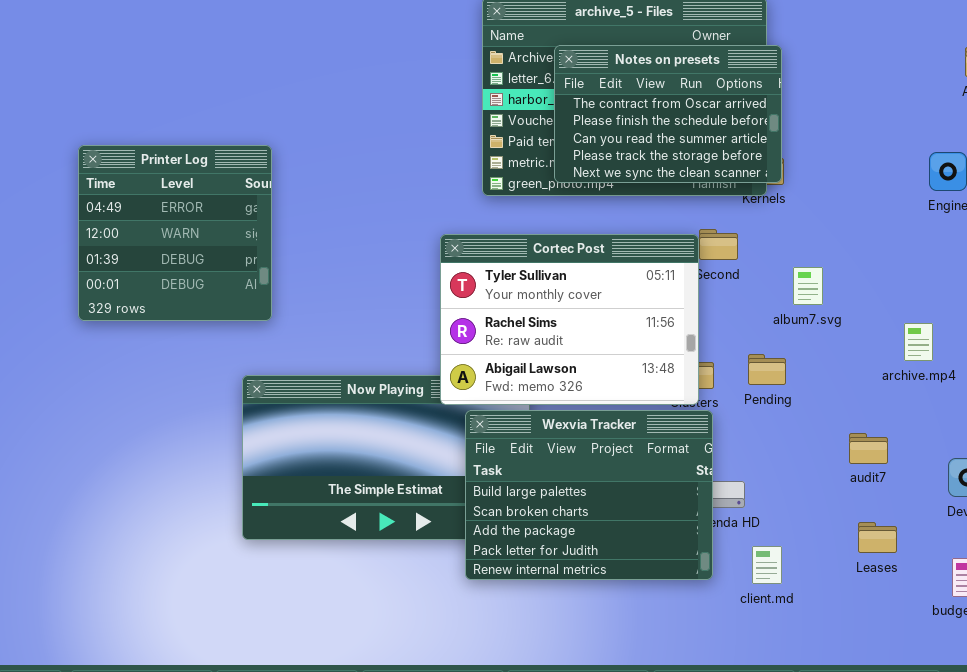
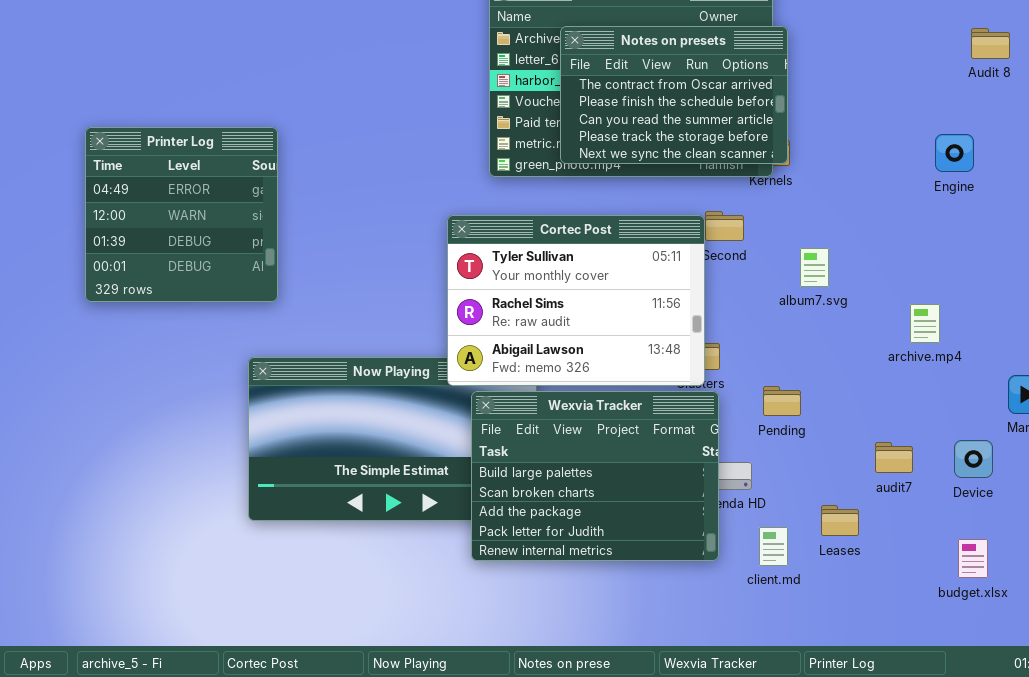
Pending: [748,354,786,385] -> [763,386,801,416], moved
audit7: [849,433,888,464] -> [875,442,913,473], moved
Leases: [858,522,897,553] -> [821,505,859,536], moved

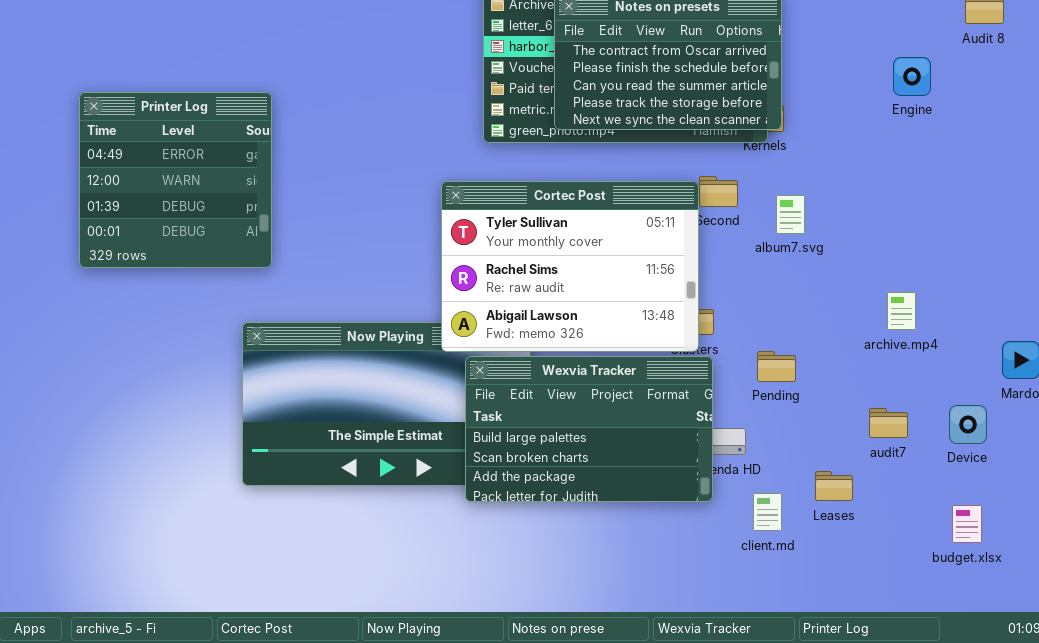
Engine: [935,134,974,172] -> [893,57,931,96], moved
album7.svg: [800,248,829,287] -> [776,195,805,234], moved
archive.mp4: [910,304,940,343] -> [887,292,916,330], moved
Wexvia Tracker: [471,391,719,561] -> [465,356,713,502], resized

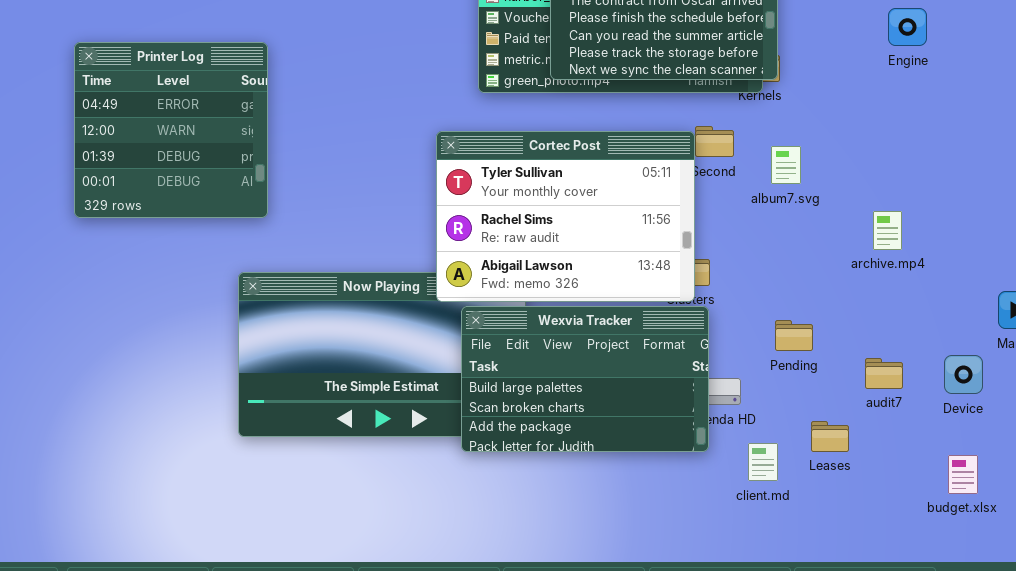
archive.mp4: [887,292,916,330] -> [873,211,902,250], moved
Pending: [757,351,796,382] -> [775,320,813,351], moved

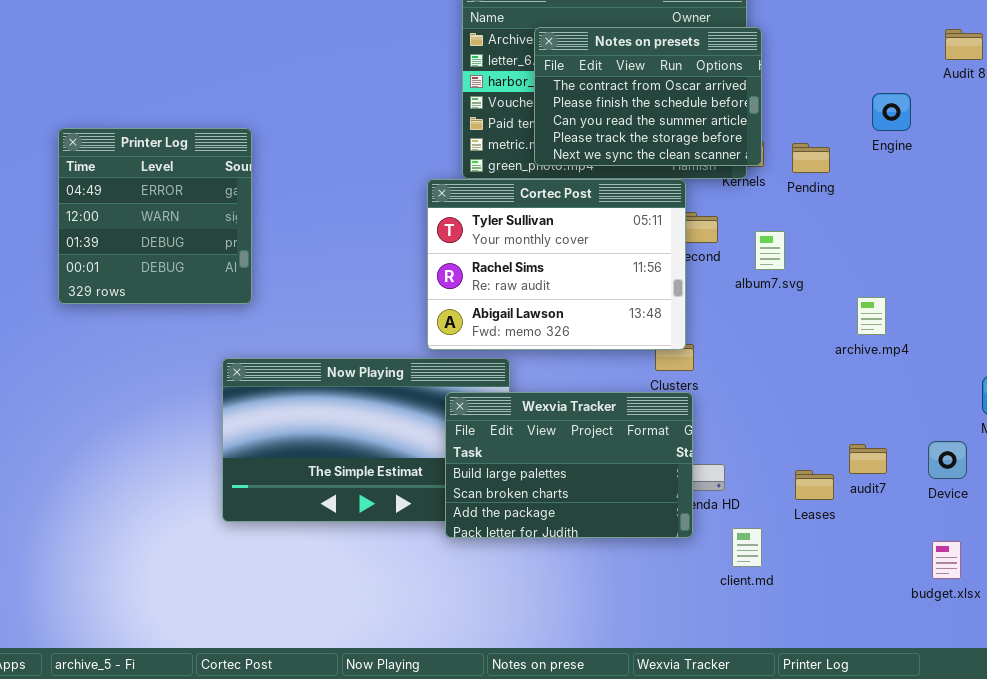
Cortec Post: [436,131,695,302] -> [427,179,686,350], moved
Pending: [775,320,813,351] -> [792,143,830,173], moved
Leases: [811,421,849,452] -> [795,470,834,500], moved

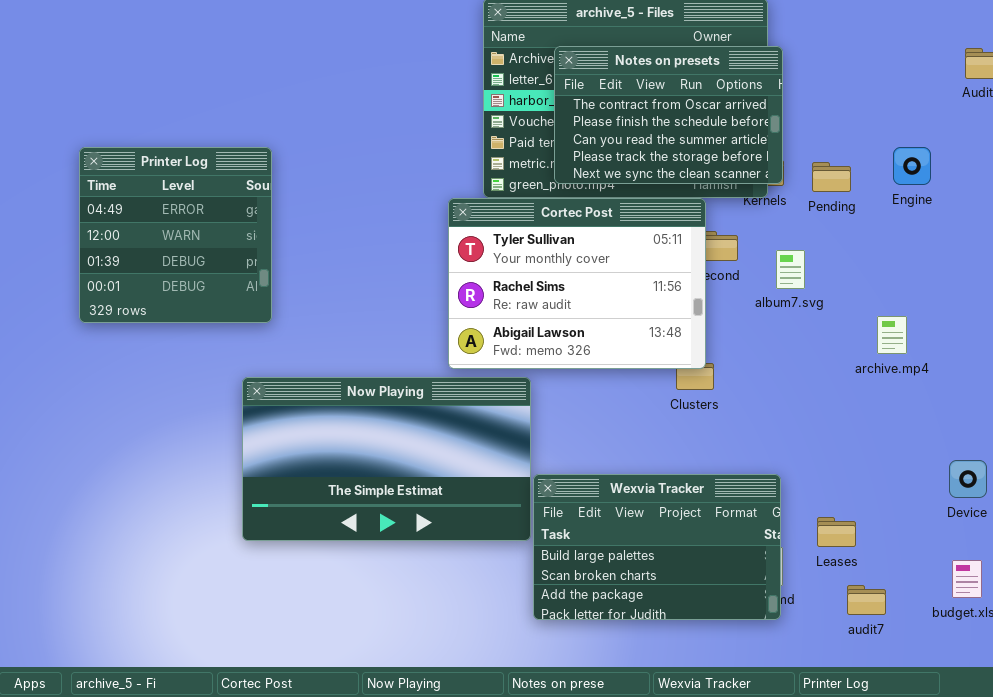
Engine: [872,93,911,131] -> [893,147,931,185], moved
Wexvia Tracker: [445,392,693,538] -> [533,474,781,620], moved
audit7: [849,444,887,474] -> [847,585,886,615], moved
Leases: [795,470,834,500] -> [817,517,856,547], moved

